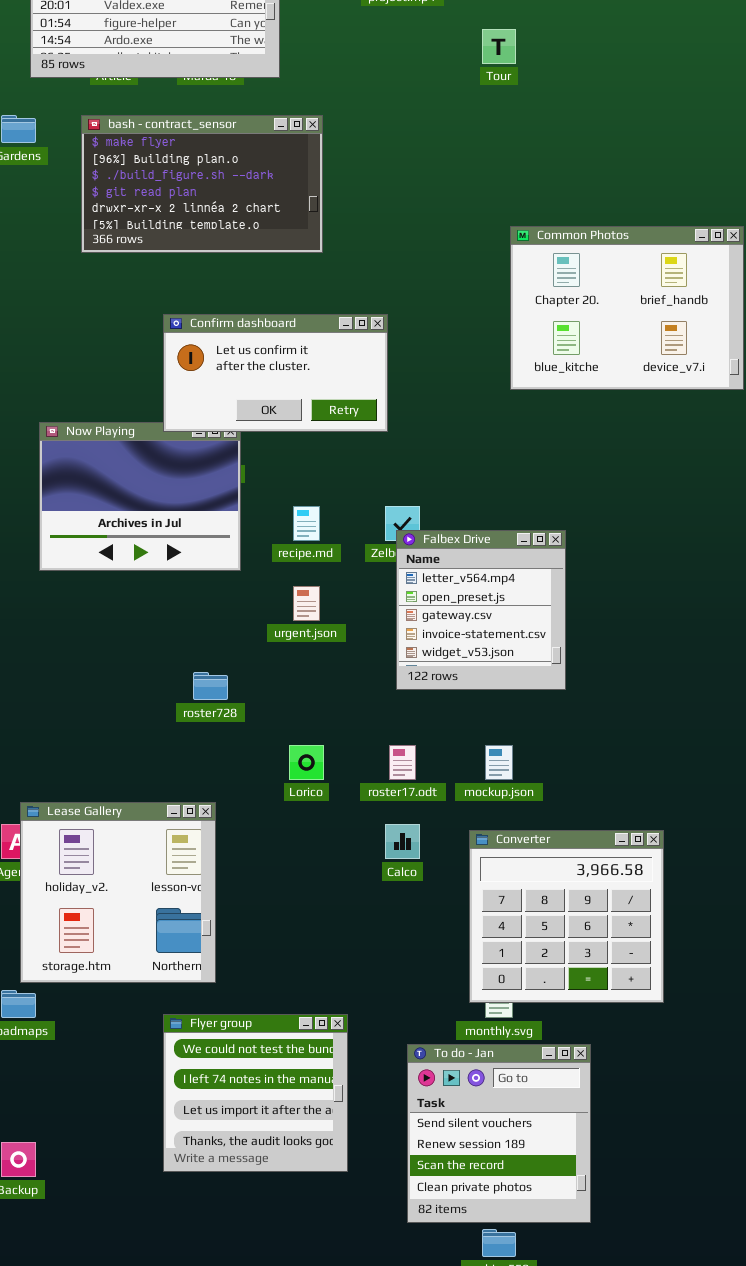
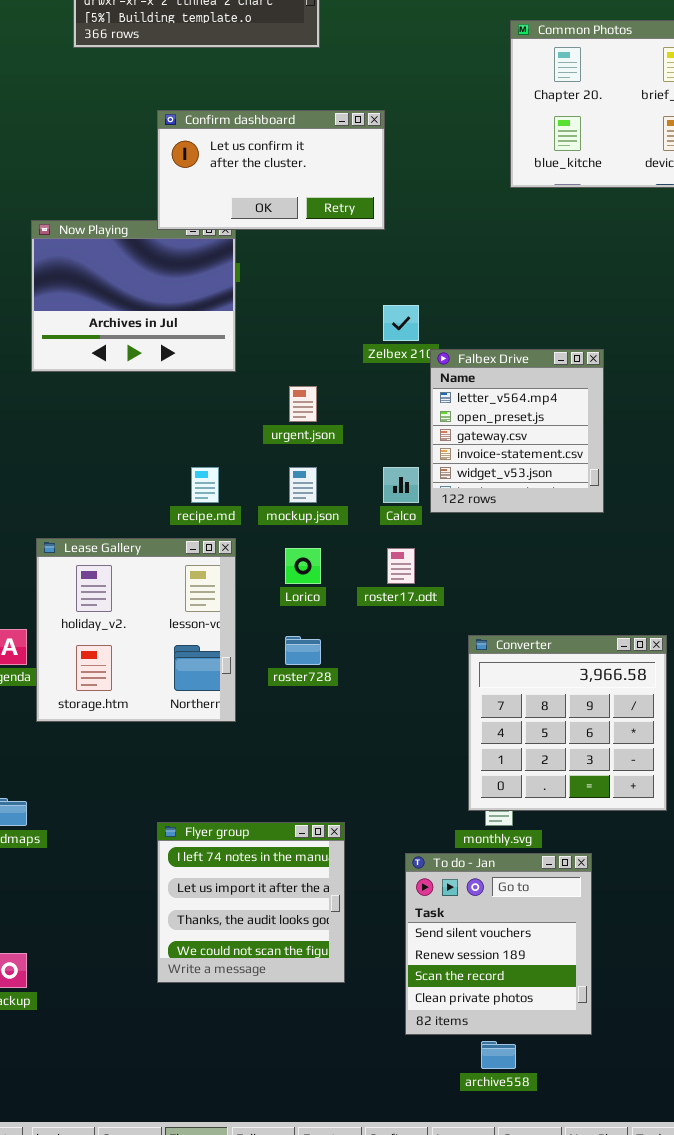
recipe.md: [293,506,320,541] -> [191,467,219,503], moved
Falbex Drive: [396,530,566,690] -> [430,349,604,513], moved
roster728: [193,672,228,700] -> [285,636,321,665], moved
mockup.json: [485,745,513,780] -> [289,467,317,503], moved
Lease Gallery: [20,802,216,983] -> [36,538,236,722], moved
Calco: [385,824,420,859] -> [383,467,419,503], moved
Flyer group: [163,1014,348,1172] -> [157,822,345,983], scrolled down 1 row

